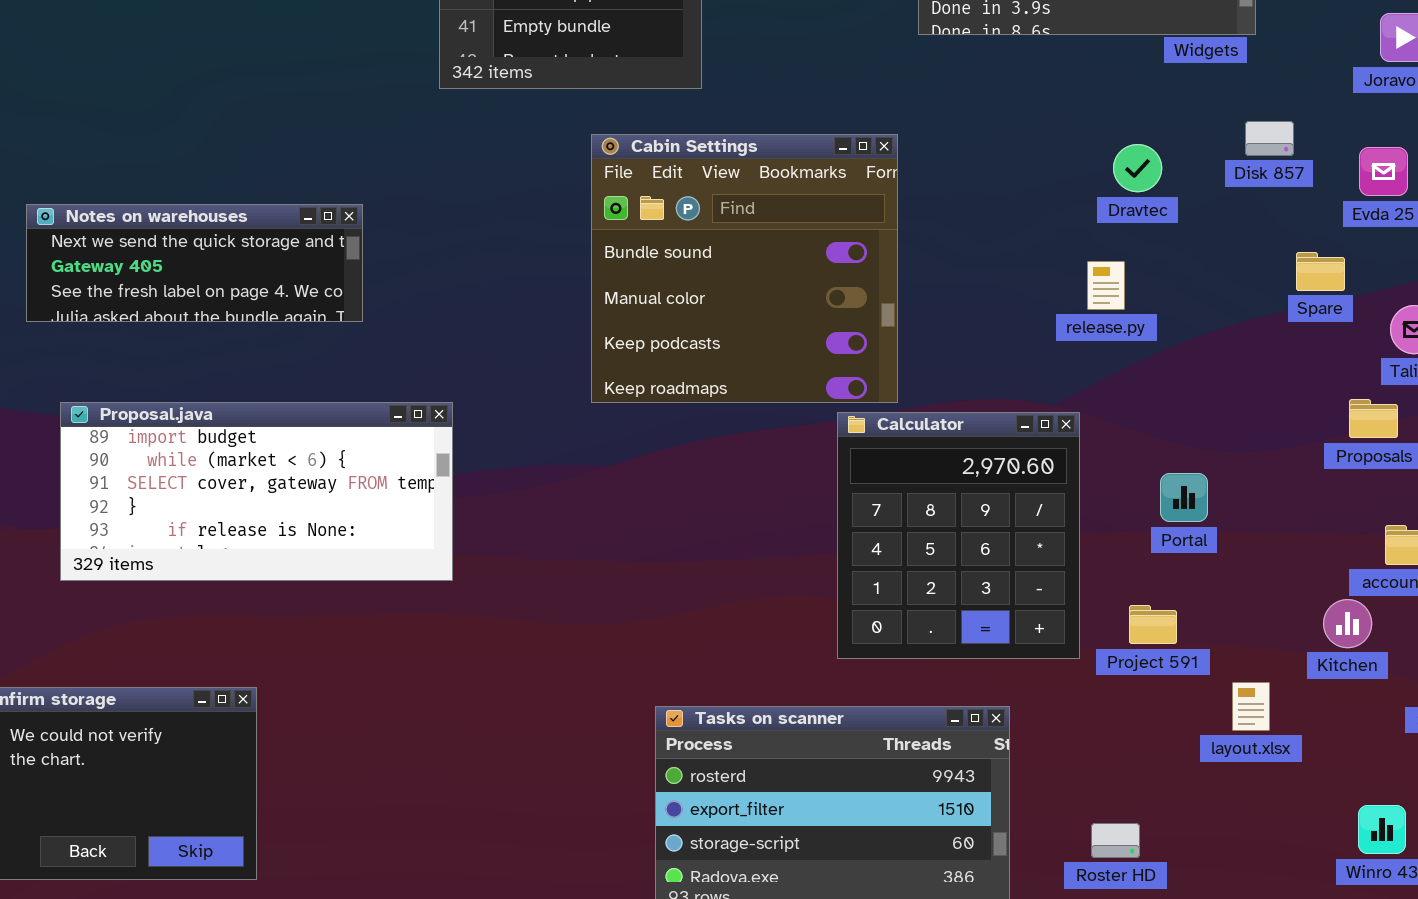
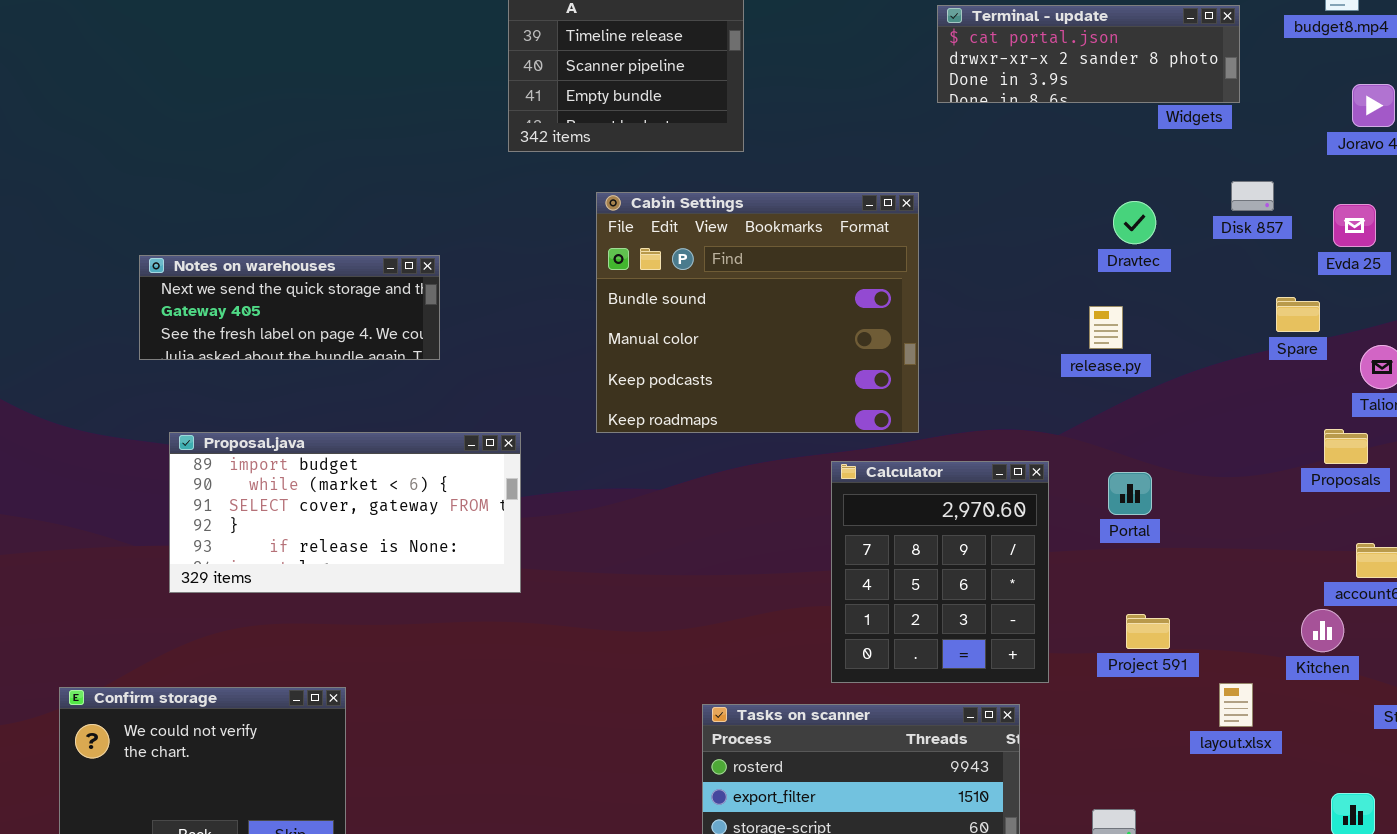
Cabin Settings: [591,134,898,403] -> [596,192,919,433], resized
Calculator: [837,412,1080,659] -> [831,461,1049,683], moved
Portal: [1160,473,1208,522] -> [1108,472,1152,515], moved

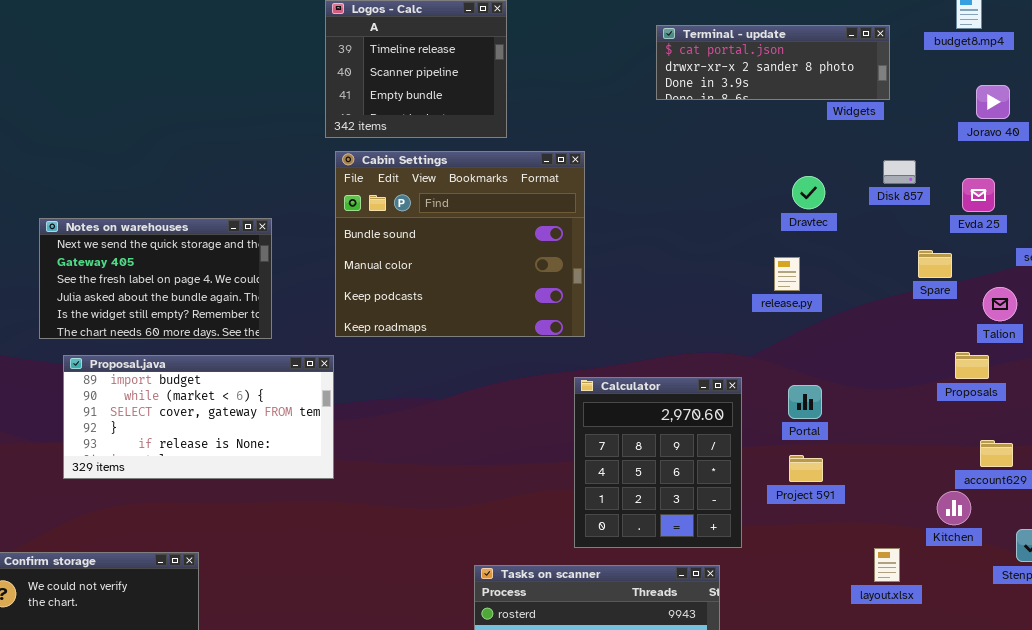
Cabin Settings: [596,192,919,433] -> [335,151,585,337], moved
Notes on warehouses: [139,255,440,360] -> [39,218,272,339], resized
Project 591: [1126,614,1170,649] -> [789,455,823,482], moved

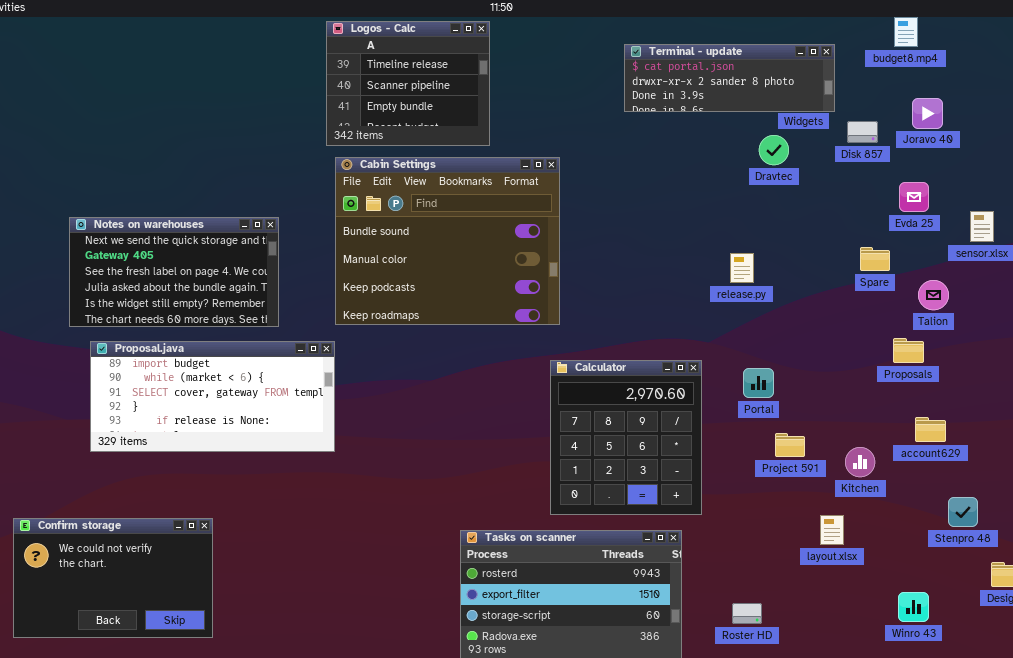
Disk 857: [883,160,916,184] -> [847,121,878,143], moved
Dravtec: [792,176,825,209] -> [759,135,789,165], moved
Project 591: [789,455,823,482] -> [775,433,805,457], moved
Kitchen: [937,491,971,525] -> [845,447,875,477], moved

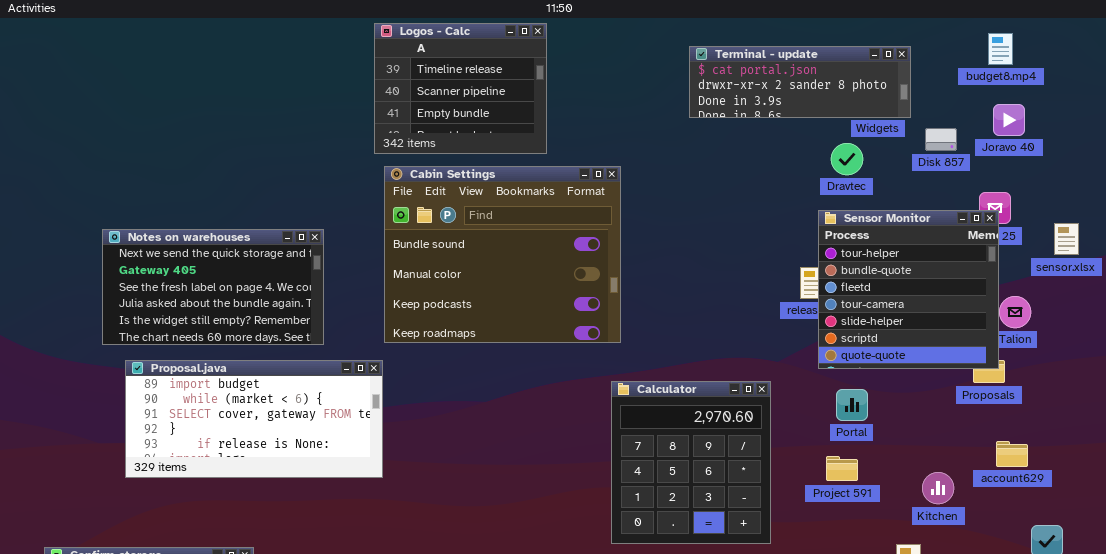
budget8.mp4: [894,17,918,47] -> [988,33,1013,65], moved
Sensor Monitor: none -> [818,210,999,369], opened
Portal: [743,368,774,398] -> [836,389,868,421], moved
Project 591: [775,433,805,457] -> [826,456,858,481], moved

